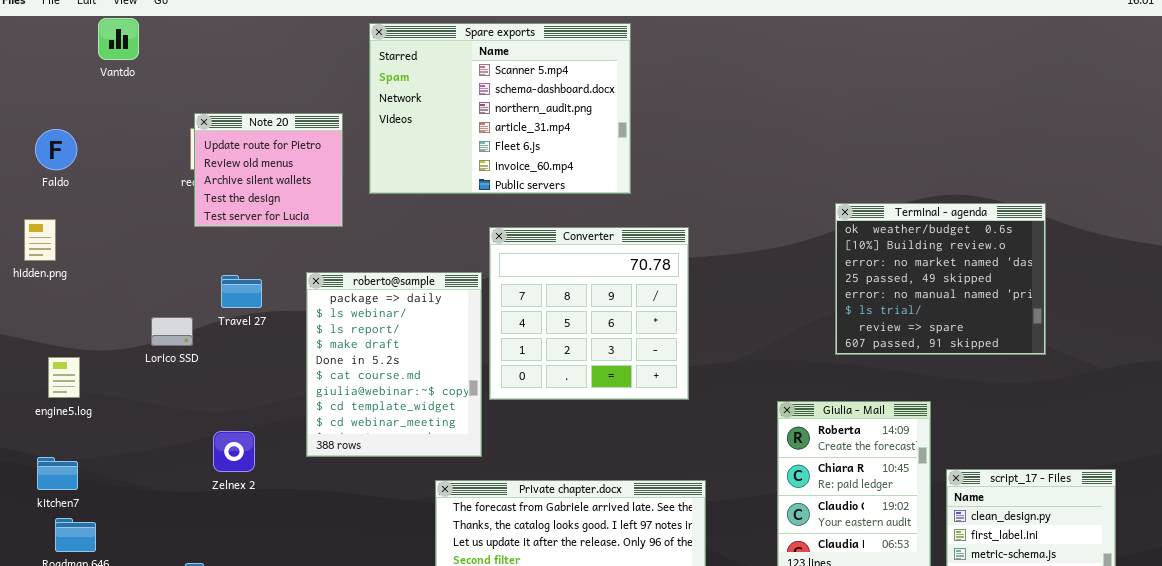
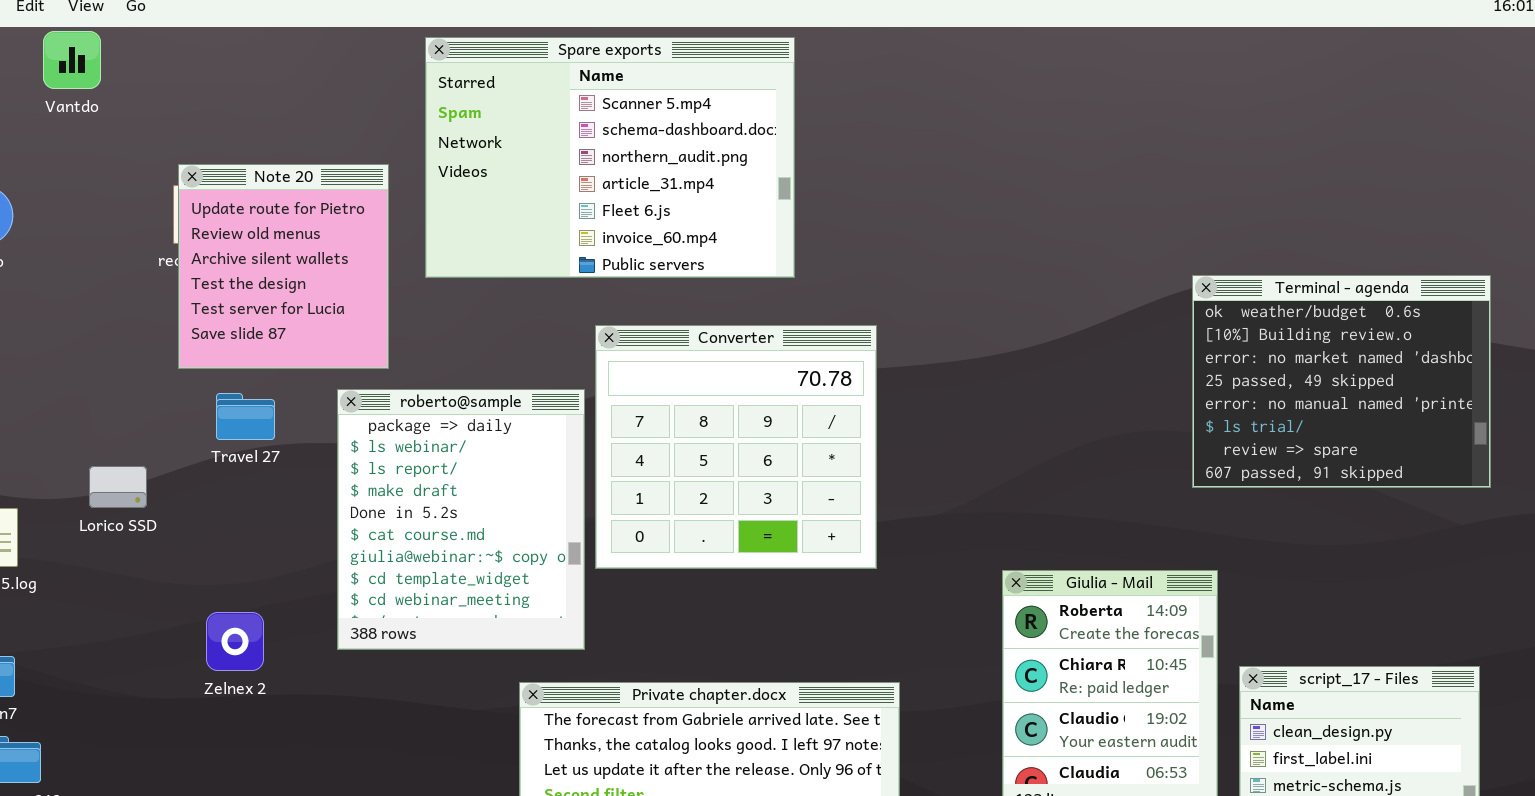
Note 20: [194,113,343,227] -> [178,164,389,369], resized
Terminal - agenda: [835,203,1046,355] -> [1192,275,1491,488], moved
Lorico SSD: [151,317,193,346] -> [89,466,147,508], moved

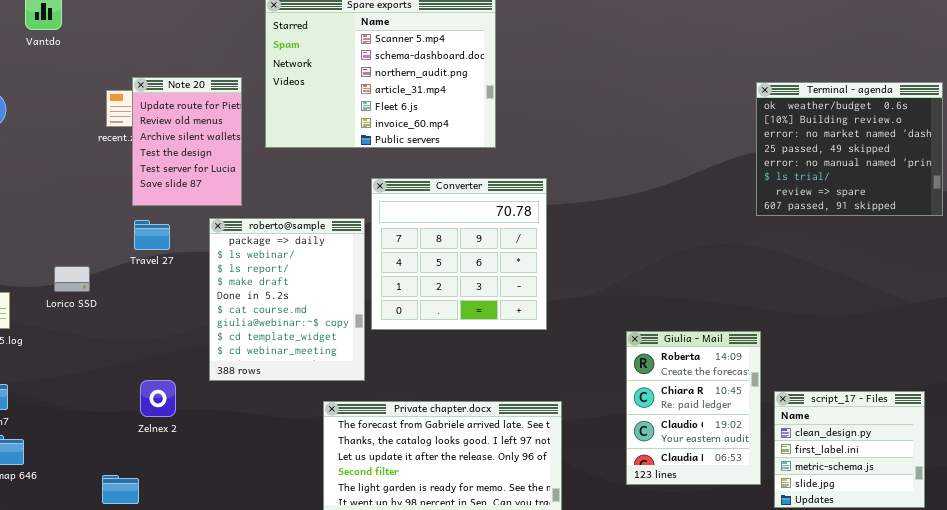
Note 20: [178,164,389,369] -> [132,77,242,206], resized
Terminal - agenda: [1192,275,1491,488] -> [756,82,943,216], moved
Zelnex 2: [206,612,264,671] -> [140,380,176,417], moved

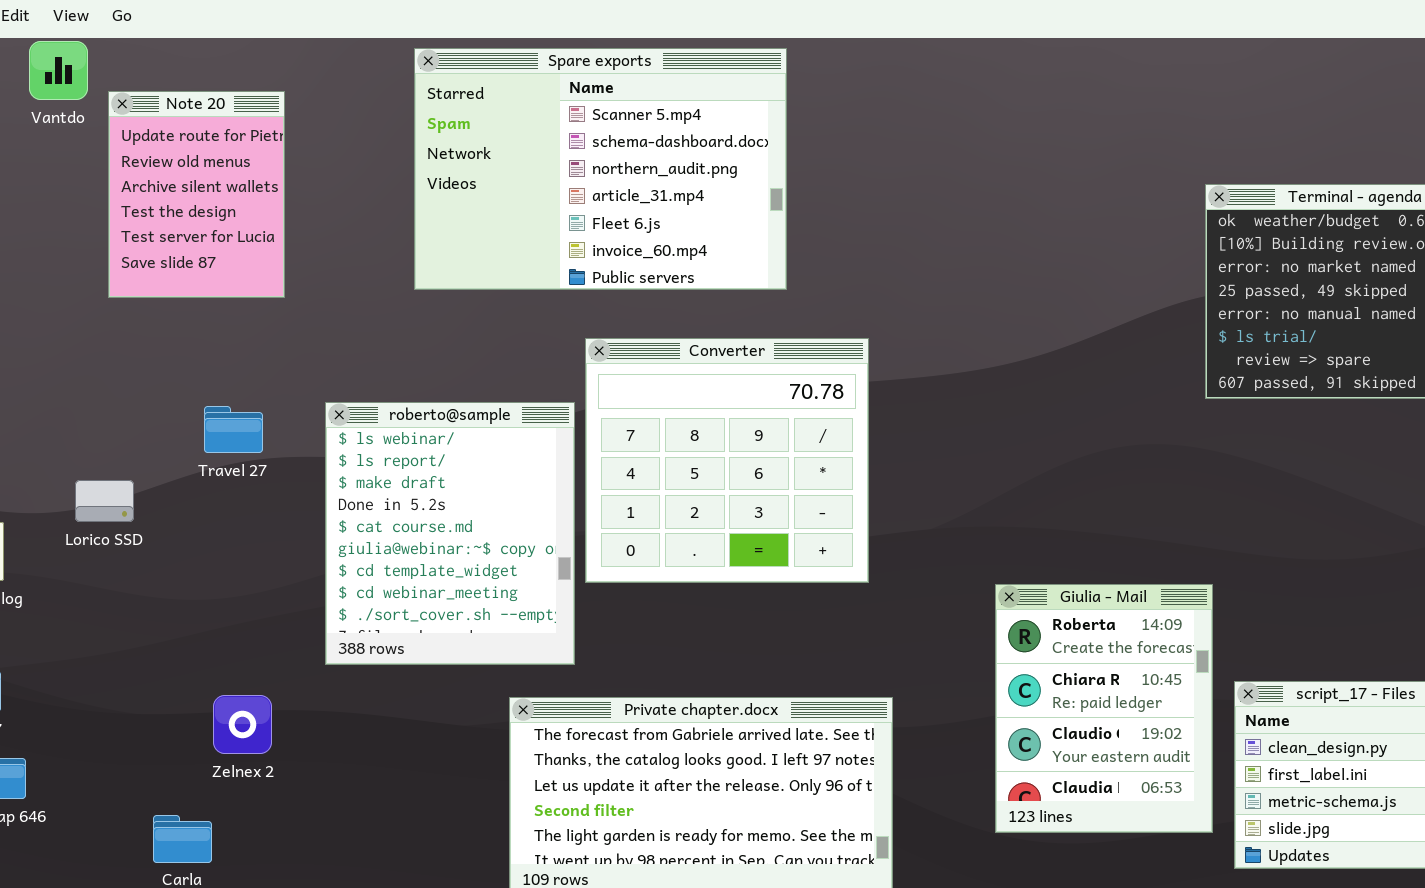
Note 20: [132,77,242,206] -> [108,91,285,298], moved
roberto@sample: [209,218,365,381] -> [325,402,575,665], scrolled down 1 row
Zelnex 2: [140,380,176,417] -> [213,695,272,754], moved

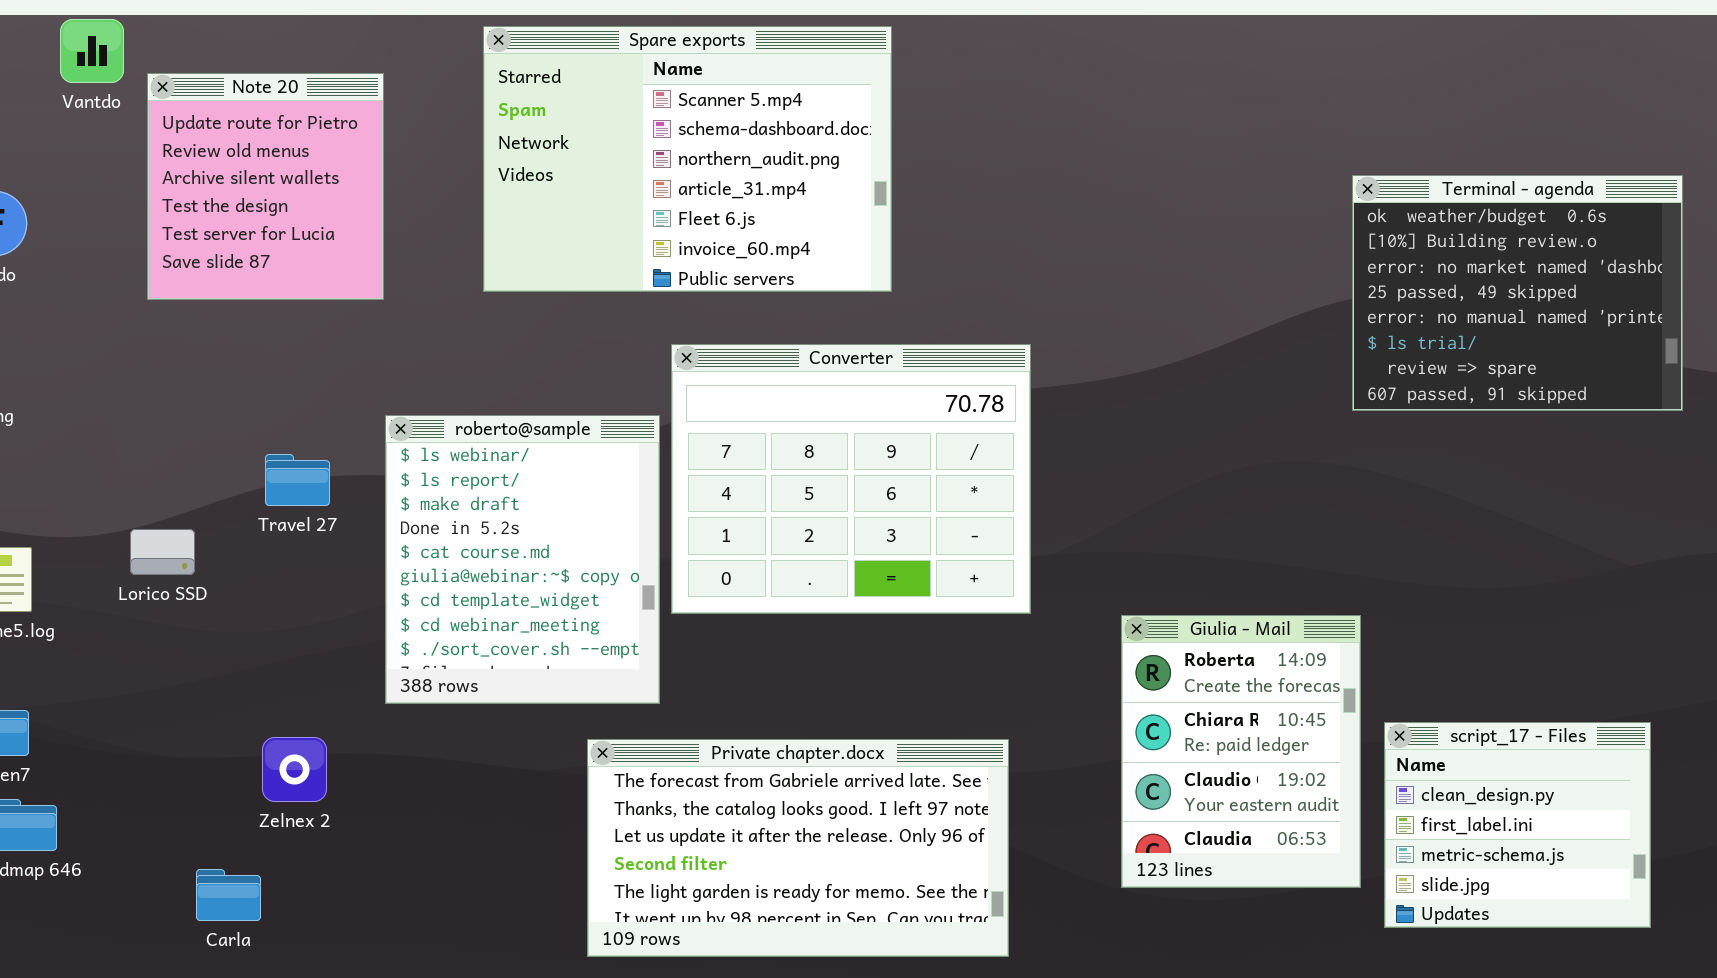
Note 20: [108,91,285,298] -> [147,73,384,300], resized
Converter: [585,338,869,583] -> [671,344,1031,614], resized
Travel 27: [204,406,263,453] -> [265,454,330,506], moved
Lorico SSD: [75,480,134,522] -> [130,529,195,575], moved

